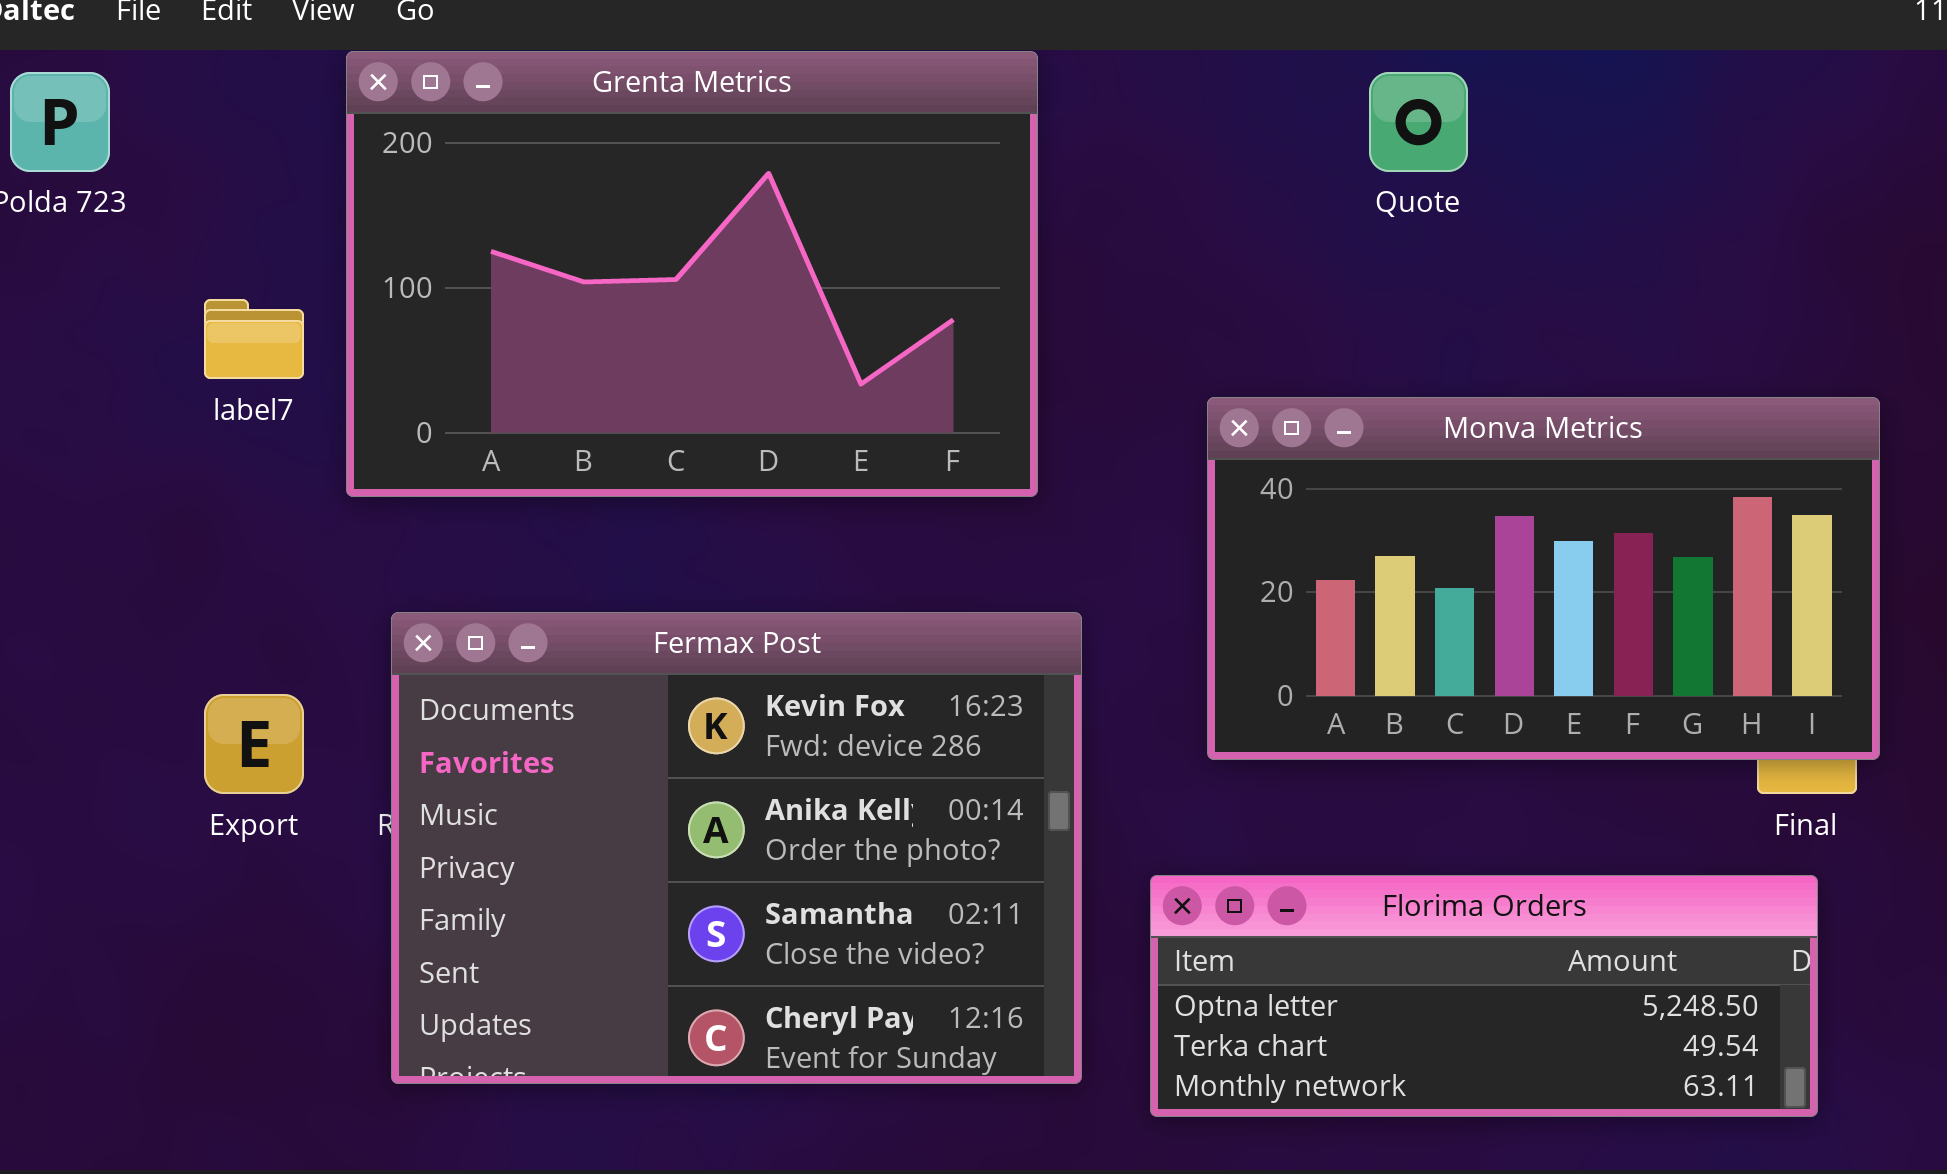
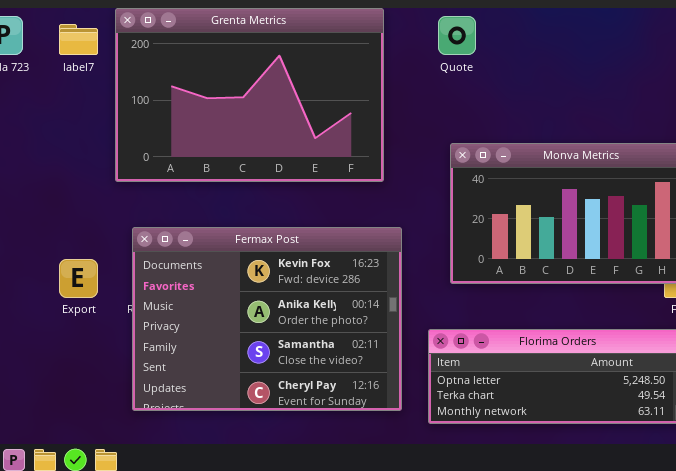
Quote: [1369,72,1468,172] -> [438,16,476,55], moved
label7: [204,299,304,379] -> [59,24,98,55], moved

